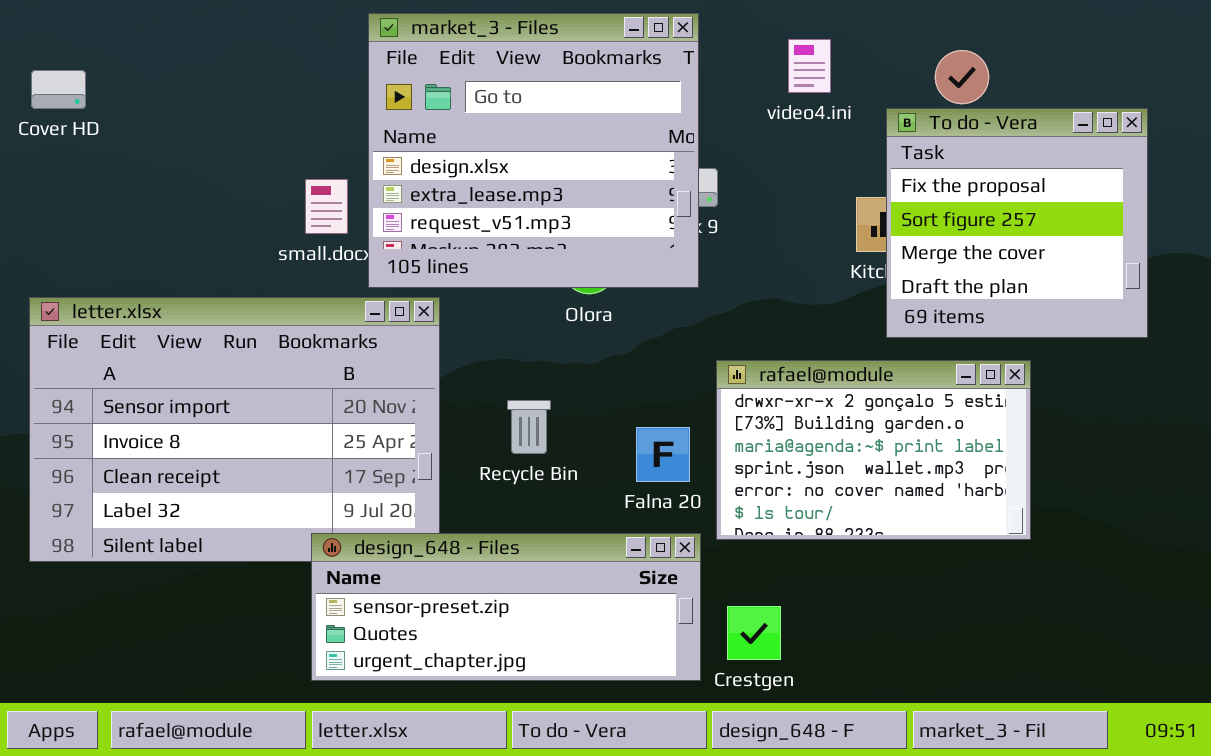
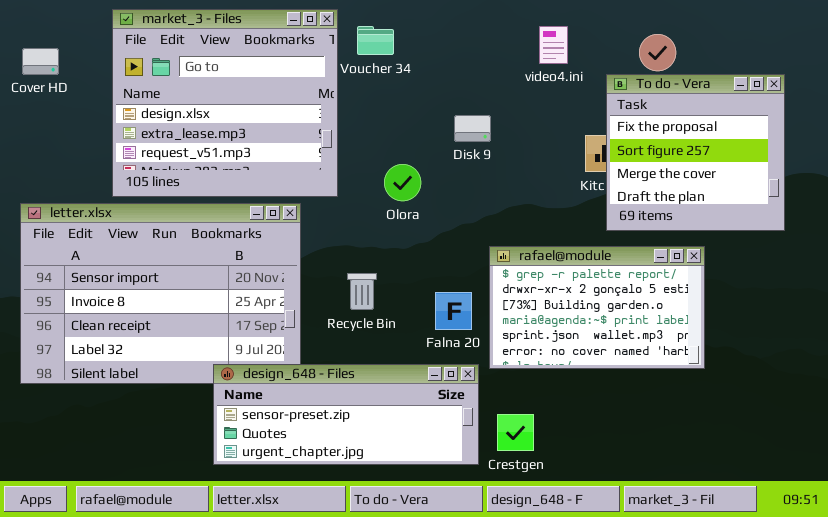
market_3 - Files: [368,13,699,288] -> [112,9,338,197], moved
rafael@module: [716,360,1031,540] -> [489,246,705,369], scrolled up 1 row

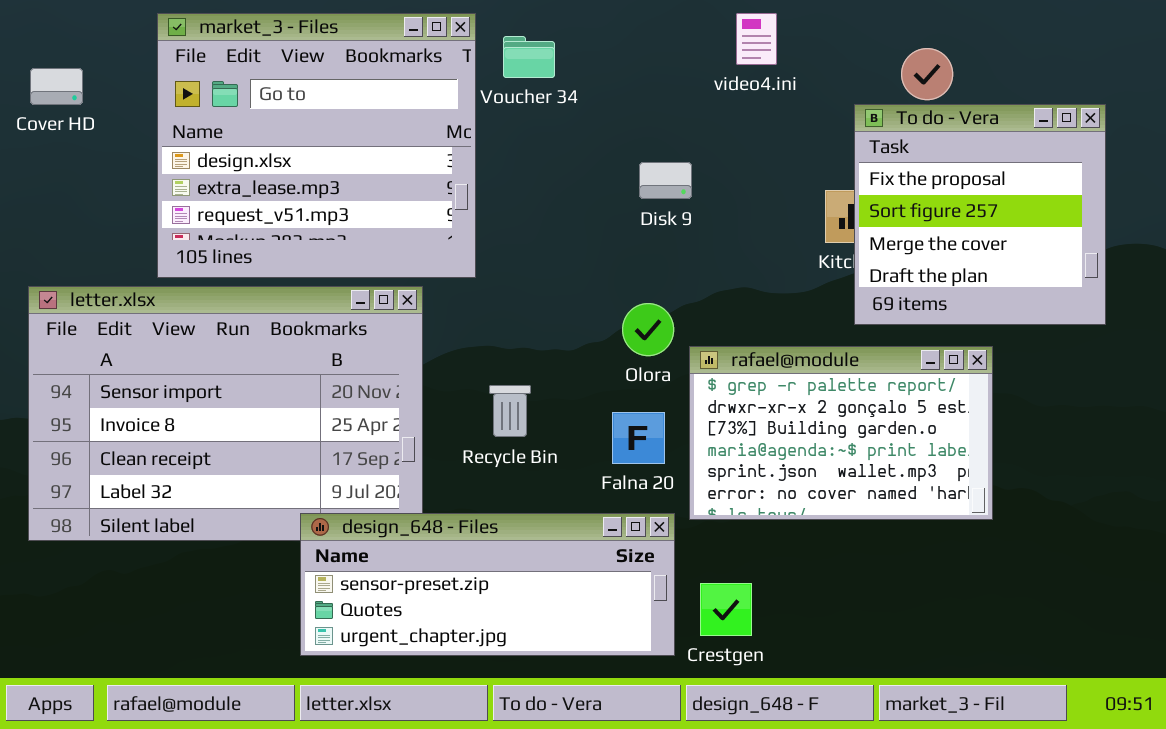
video4.ini: [539,26,568,64] -> [736,13,777,65], moved
Olora: [384,164,421,201] -> [622,303,674,356], moved

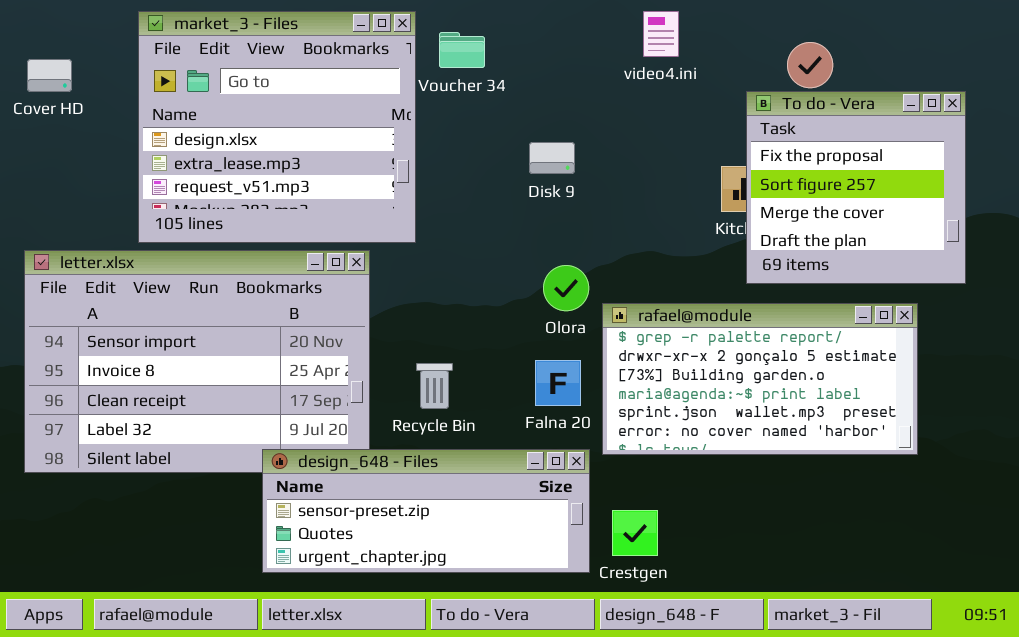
Disk 9: [639,162,692,199] -> [529,142,575,174], moved
rafael@module: [689,346,993,520] -> [602,303,918,455], resized
Recycle Bin: [489,385,531,437] -> [416,363,453,409], moved

